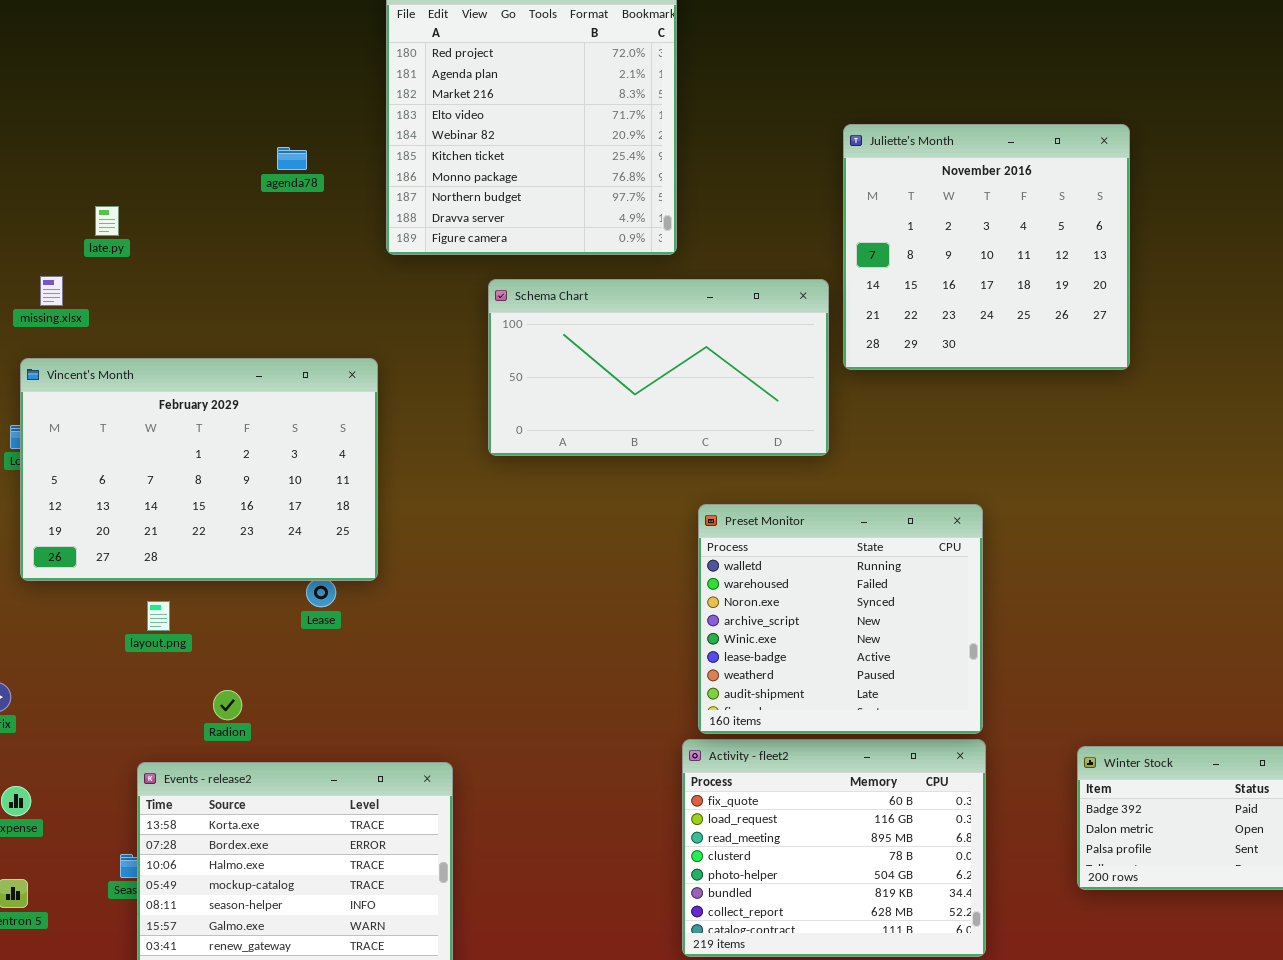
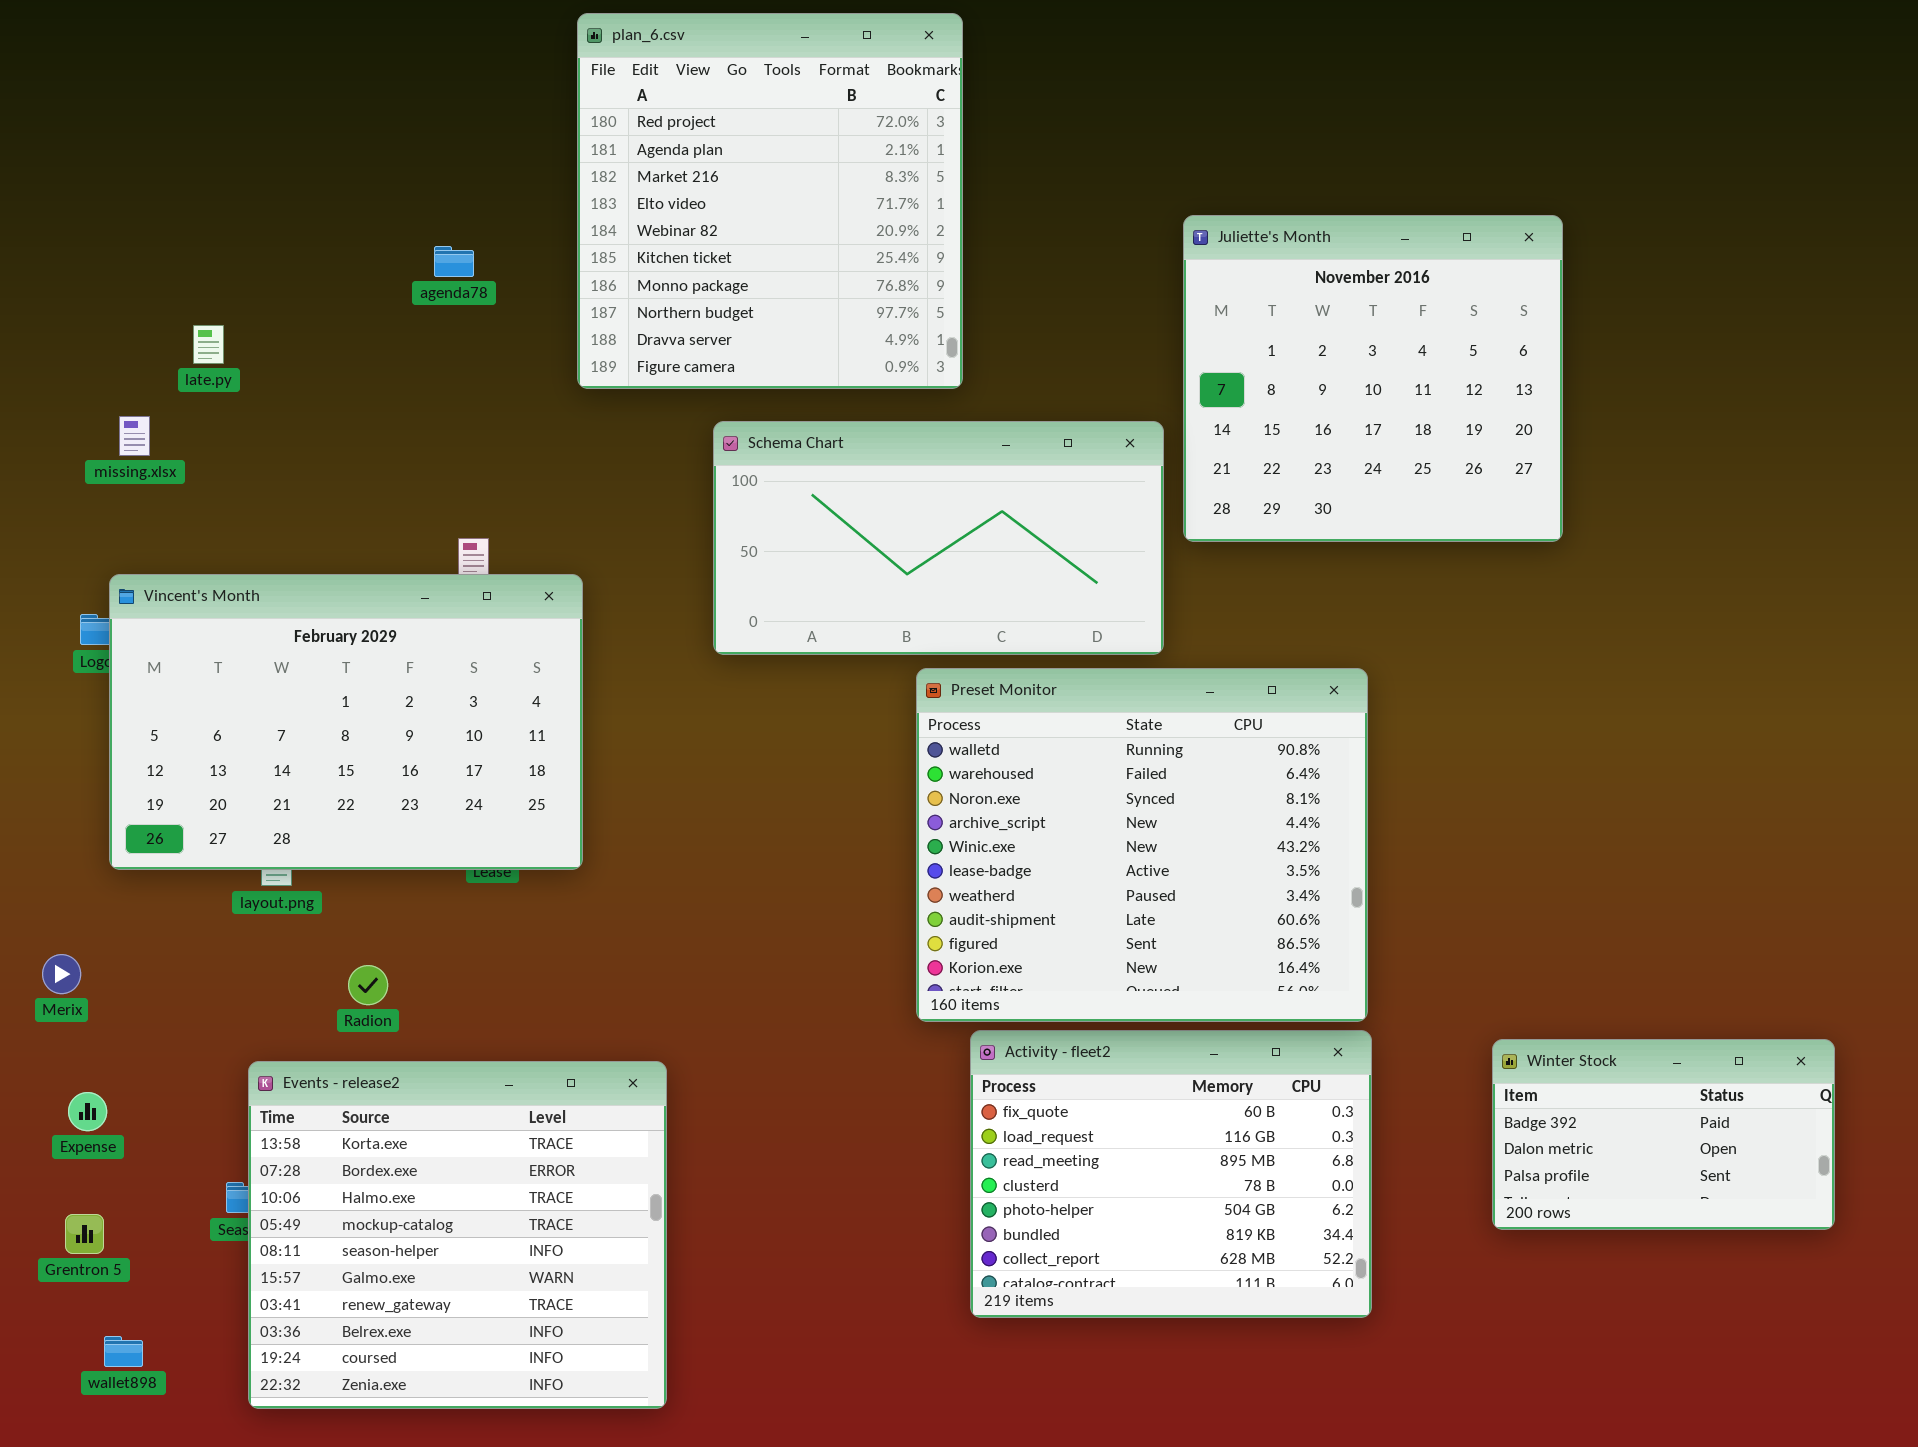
Vincent's Month: [20,358,378,581] -> [109,574,583,870], moved
Preset Monitor: [698,504,983,734] -> [916,668,1368,1022], resized

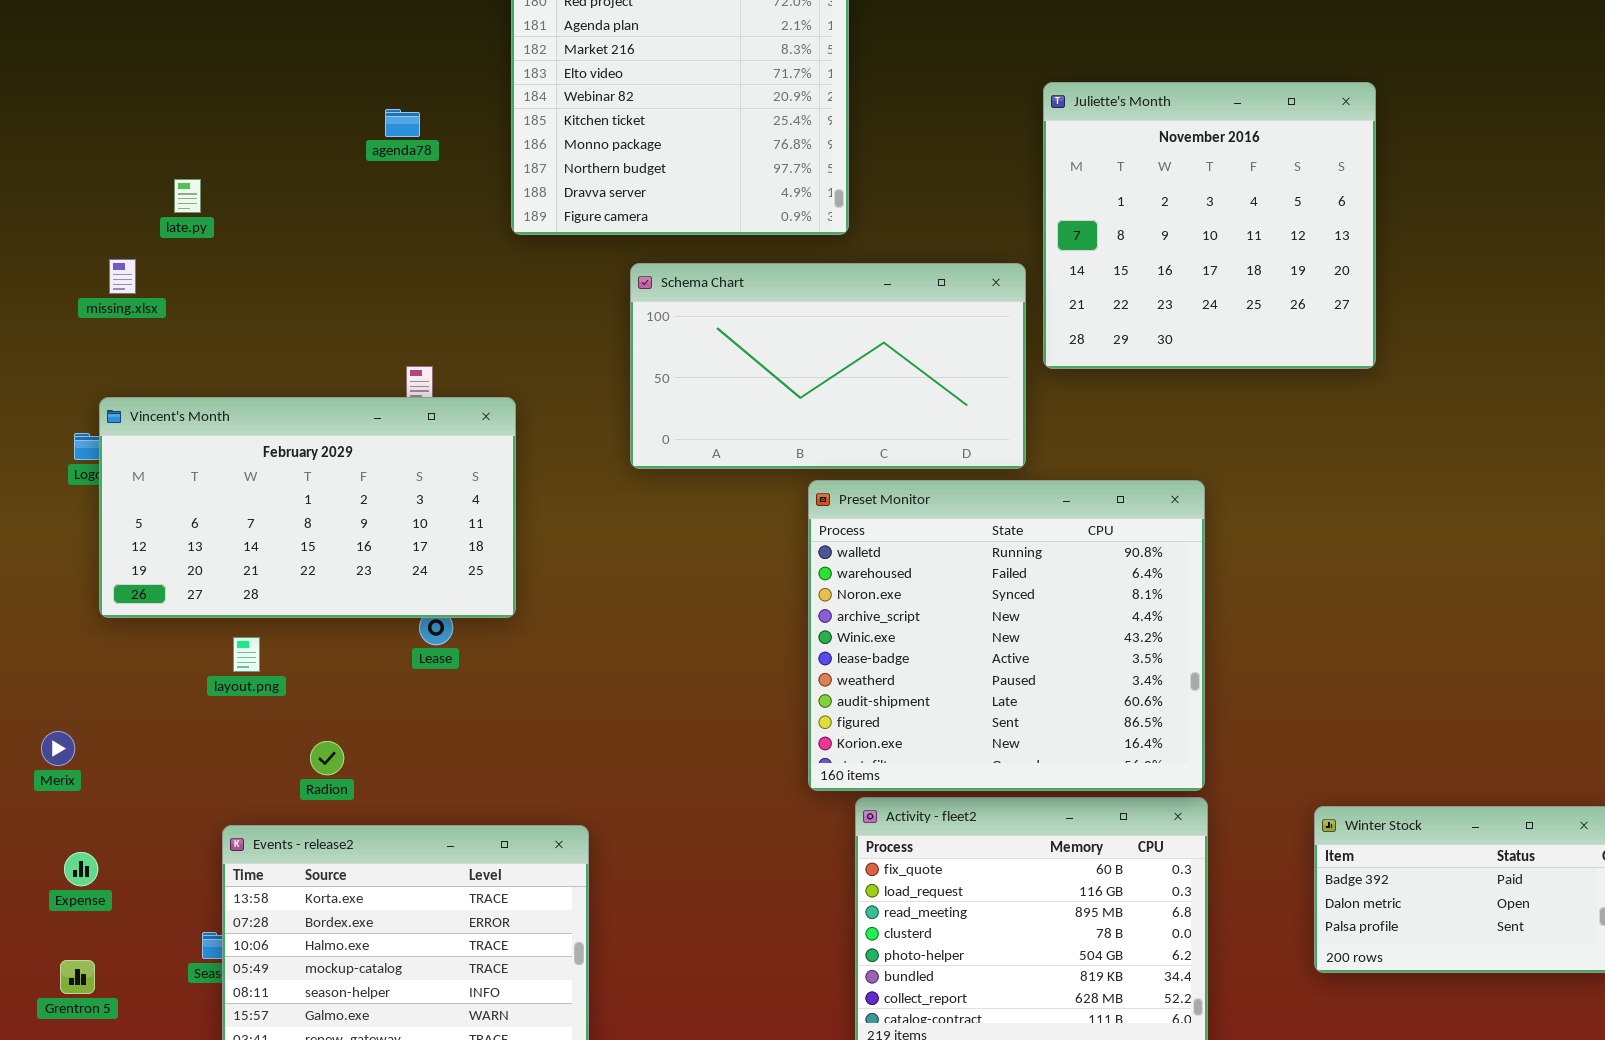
Vincent's Month: [109,574,583,870] -> [99,397,516,618], resized

